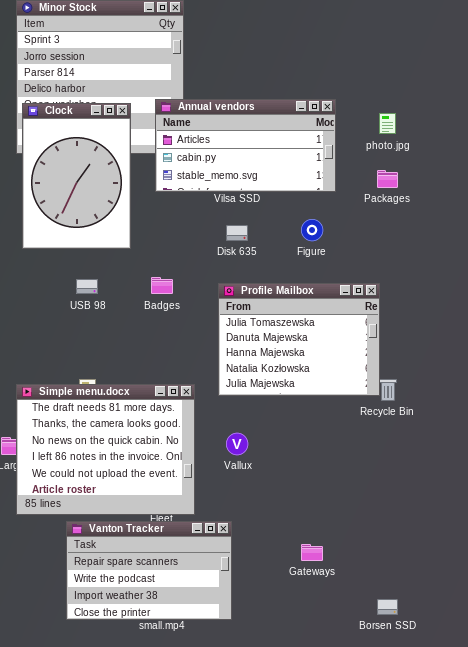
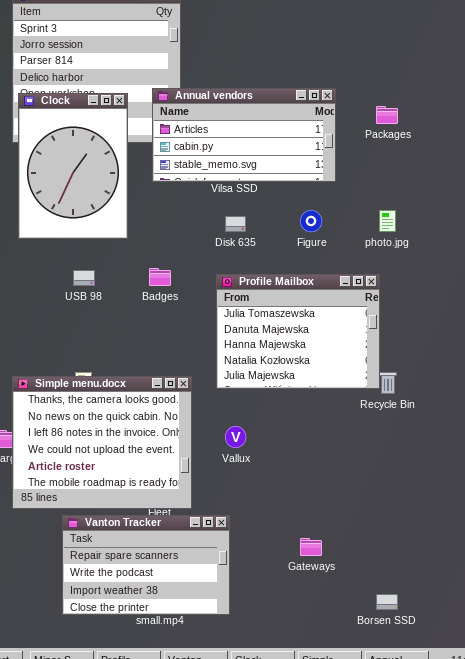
photo.jpg: [379,113,396,134] -> [379,210,396,232], moved
Packages: [377,170,398,188] -> [376,106,398,124], moved
Simple menu.docx: [16,384,195,515] -> [12,376,192,509], scrolled down 1 row

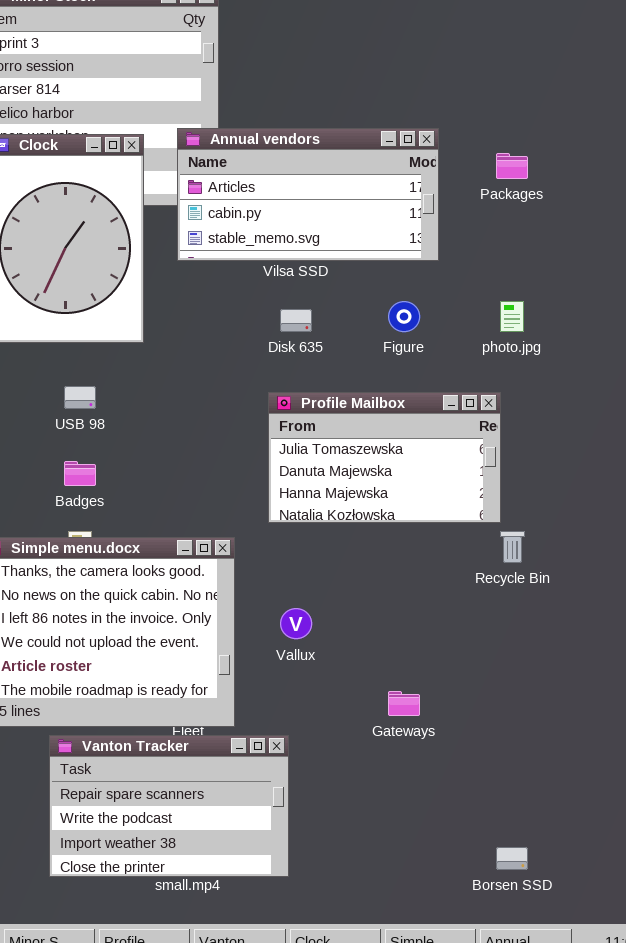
Badges: [149,268,171,286] -> [64,461,96,486], moved
Profile Mailbox: [216,274,380,389] -> [268,392,501,523], resized
Gateways: [300,538,322,556] -> [388,691,420,716], moved

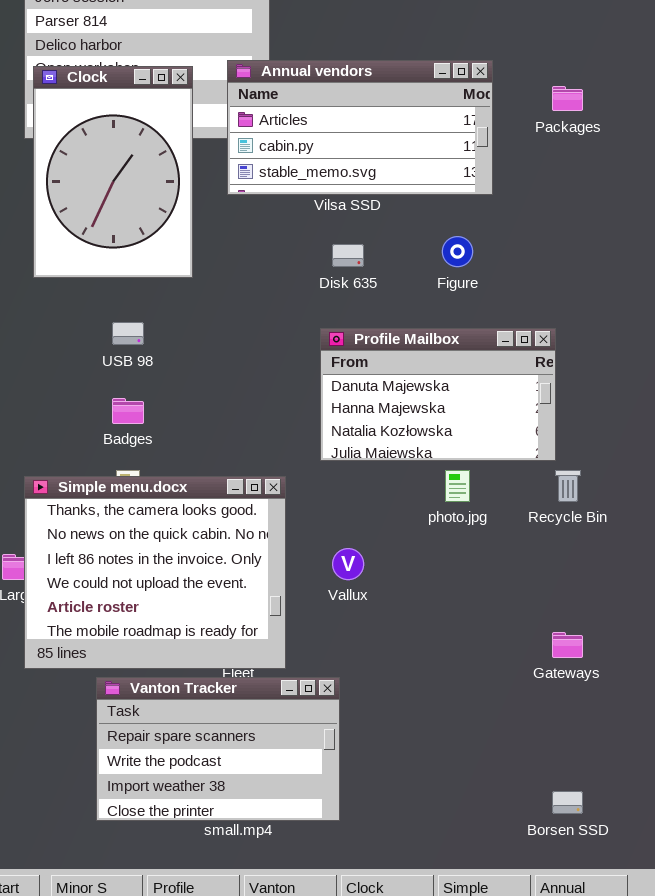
photo.jpg: [500,301,524,332] -> [445,470,470,502], moved
Profile Mailbox: [268,392,501,523] -> [320,328,556,461], scrolled down 1 row
Gateways: [388,691,420,716] -> [552,632,583,658], moved

